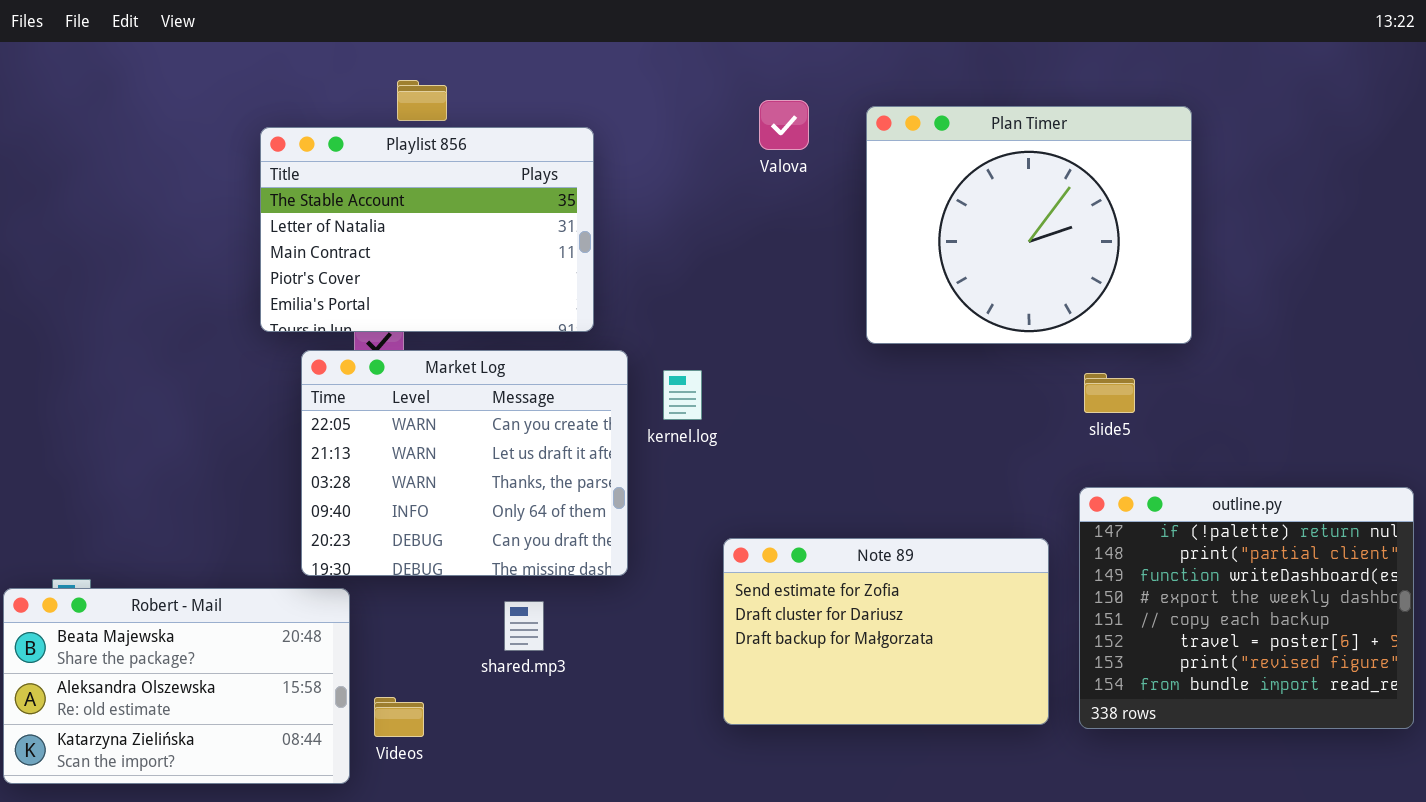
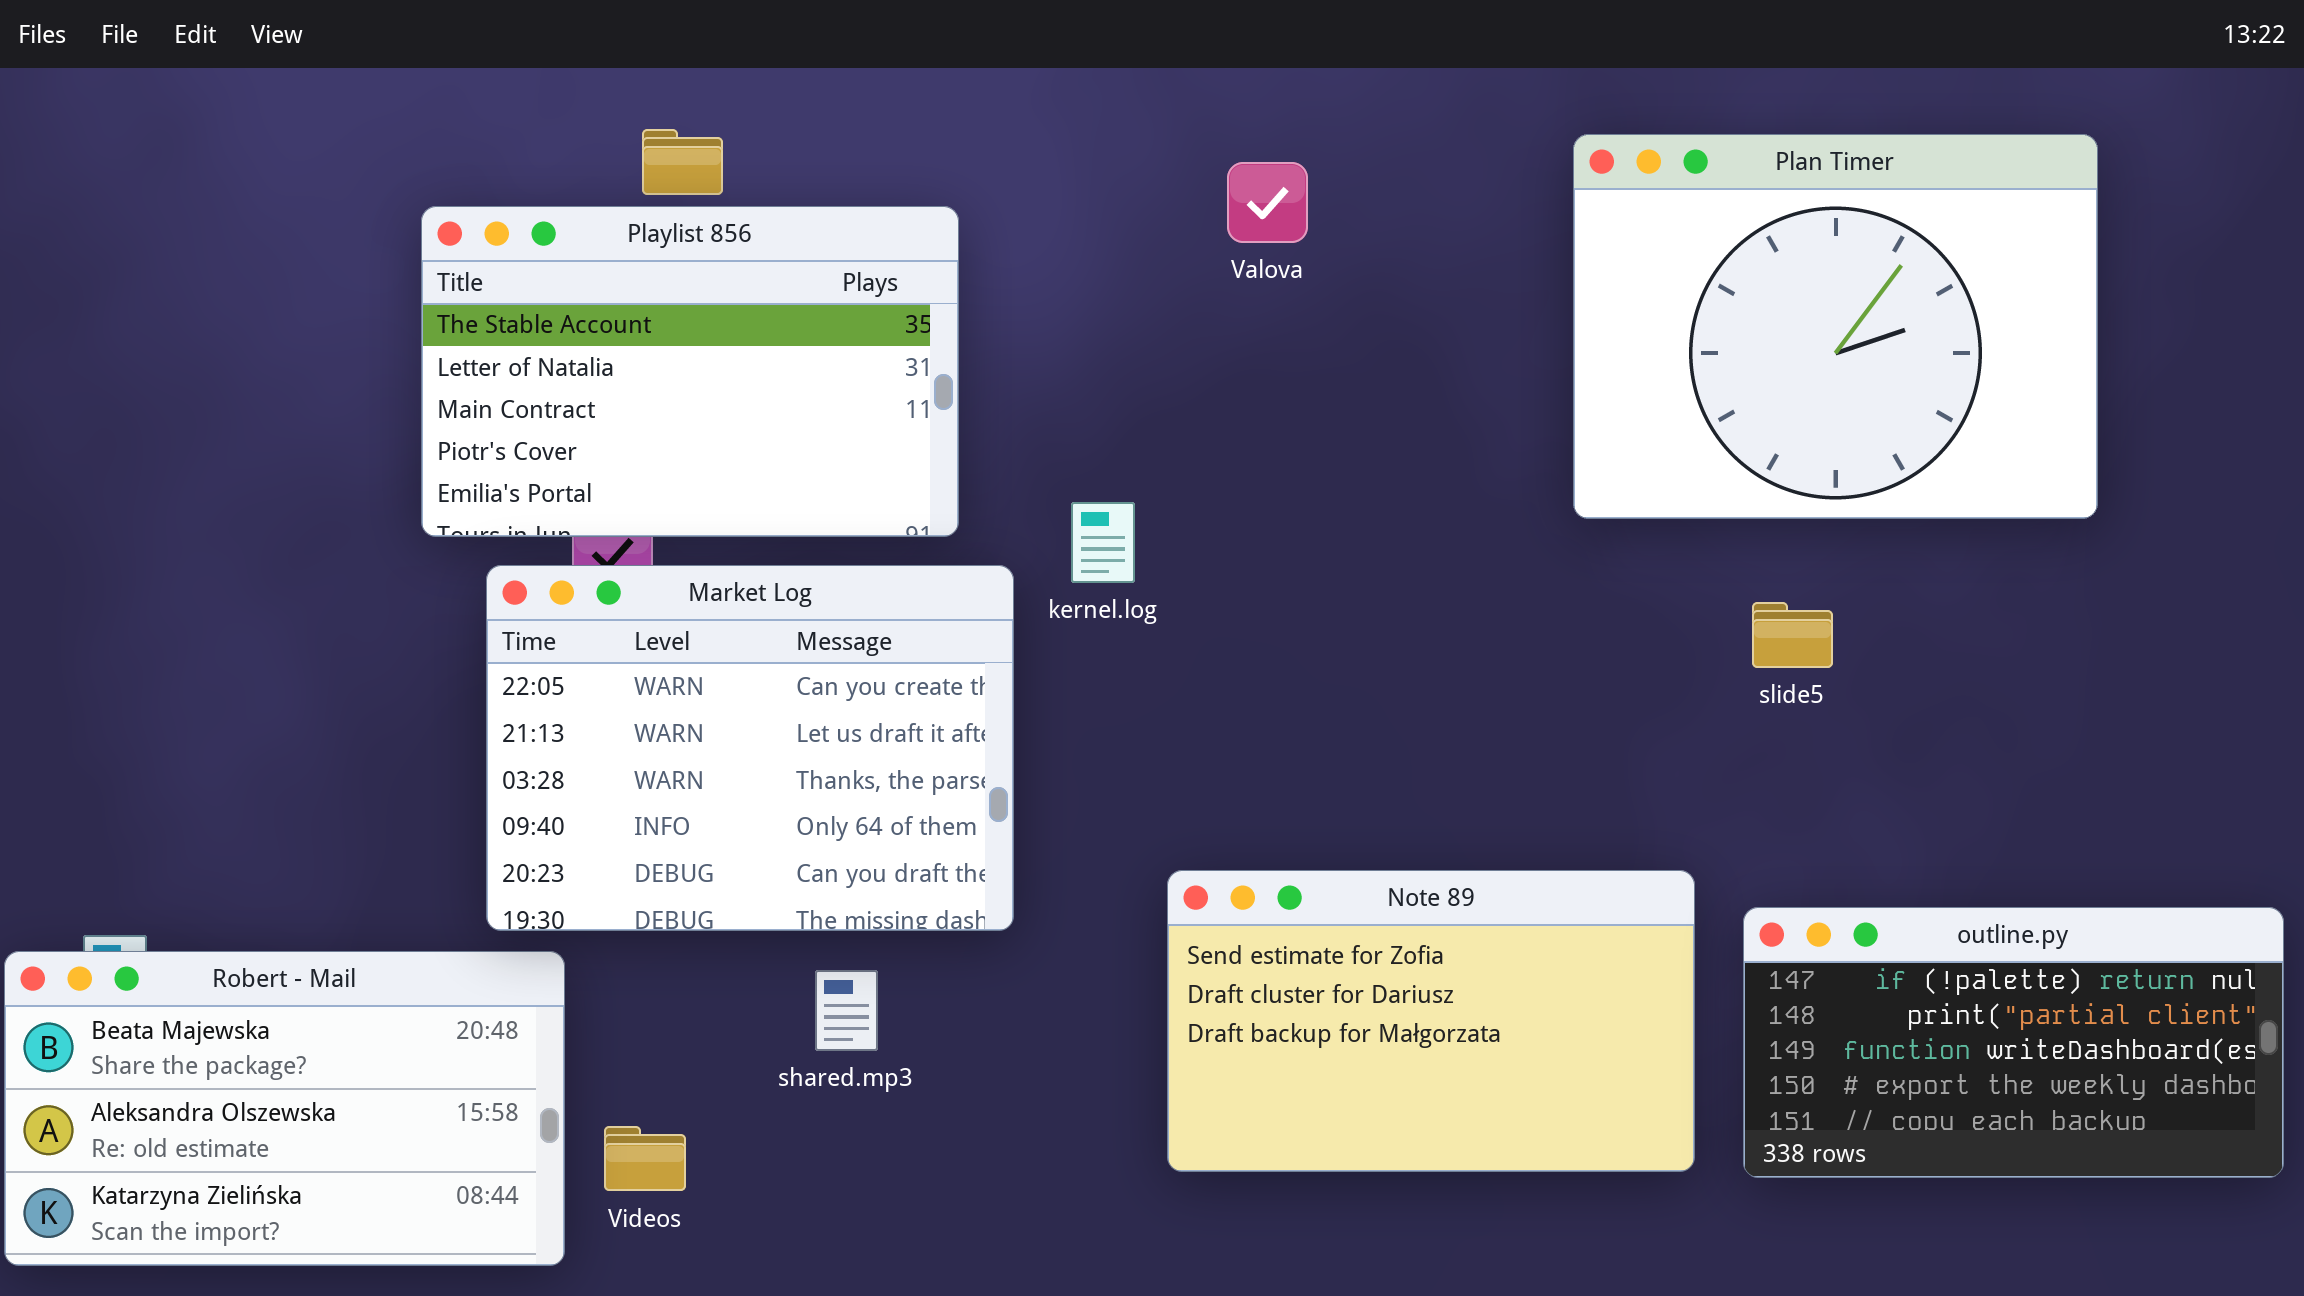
Plan Timer: [866,106,1192,344] -> [1573,134,2098,519], moved
kernel.log: [663,370,702,420] -> [1071,502,1135,583], moved
outline.py: [1079,487,1414,729] -> [1743,907,2284,1178], resized

